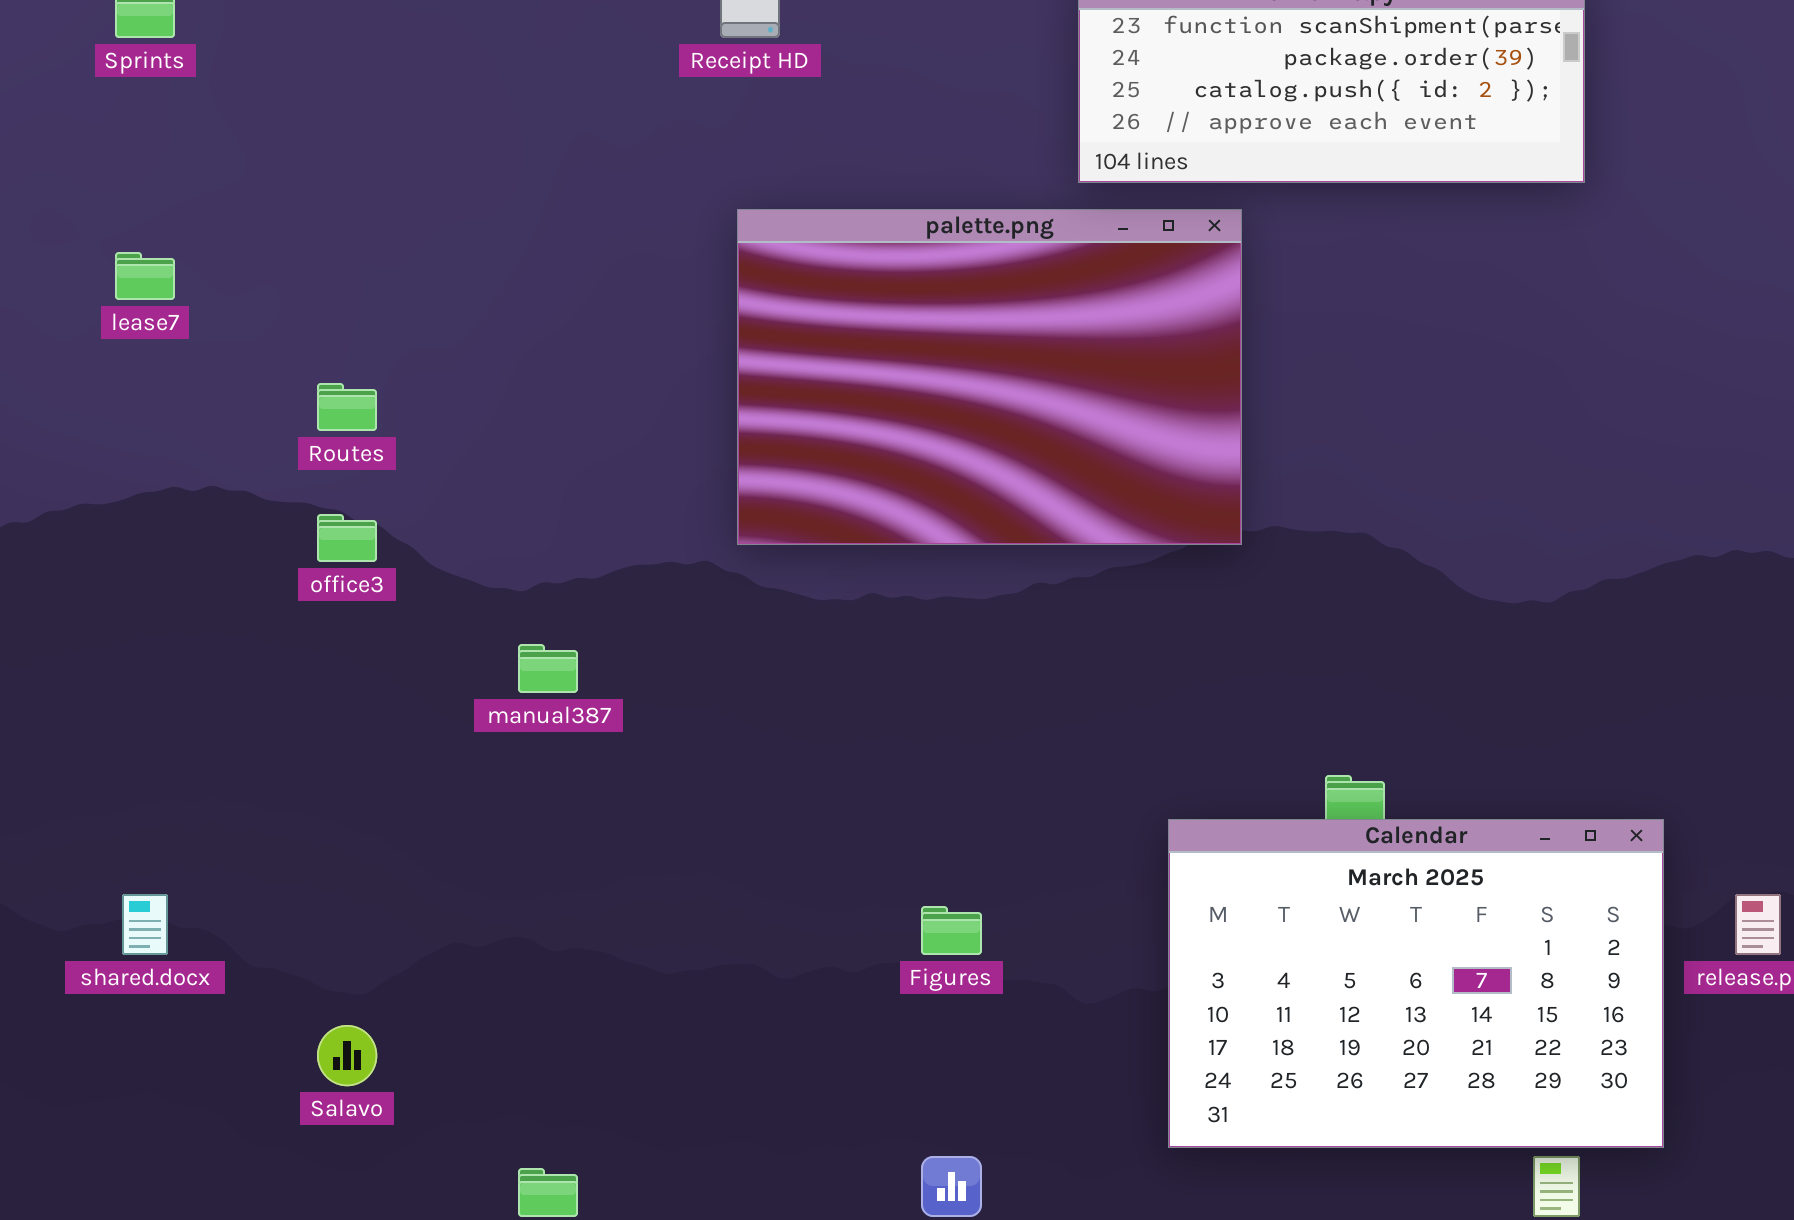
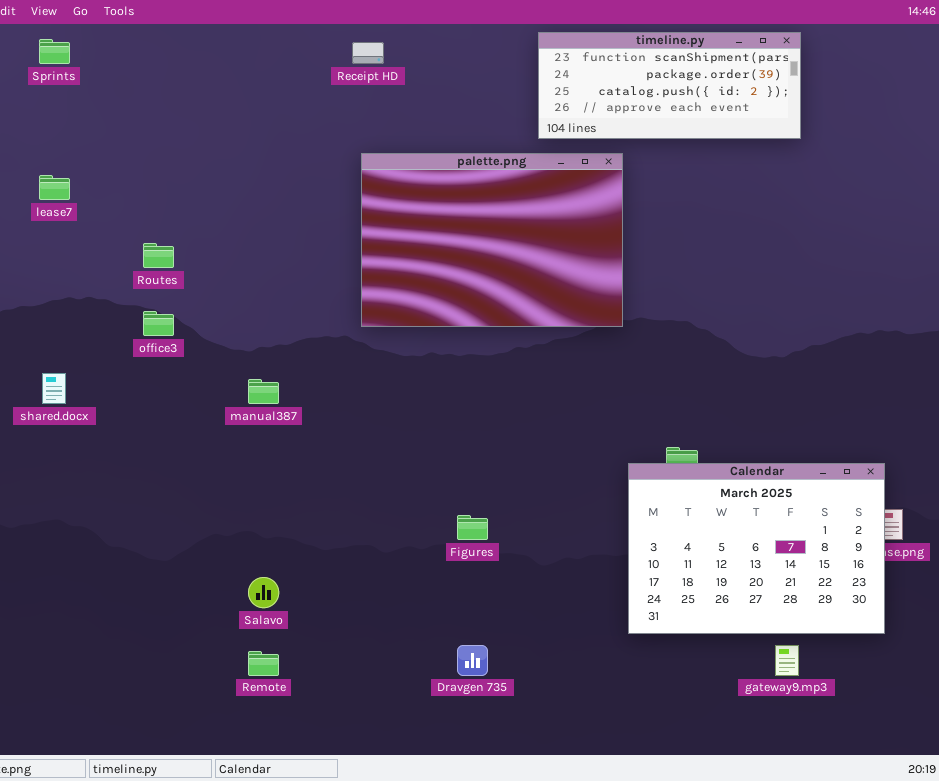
Calendar: [1168,819,1664,1148] -> [628,463,885,634], moved
shared.docx: [122,894,168,955] -> [42,373,66,404], moved
Salavo: [317,1025,377,1086] -> [248,577,279,608], moved

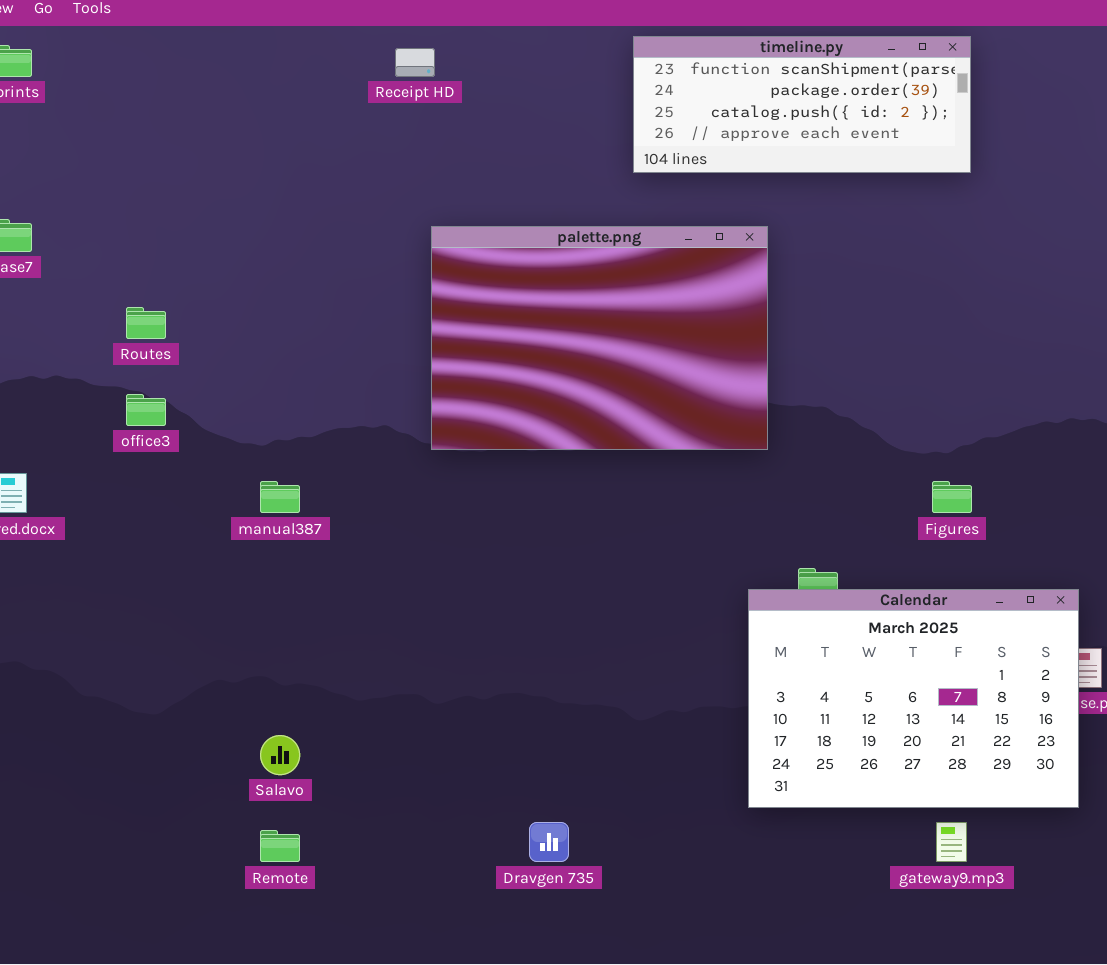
palette.png: [361,153,623,327] -> [431,226,768,450], moved
Figures: [457,515,488,540] -> [932,481,972,513], moved

